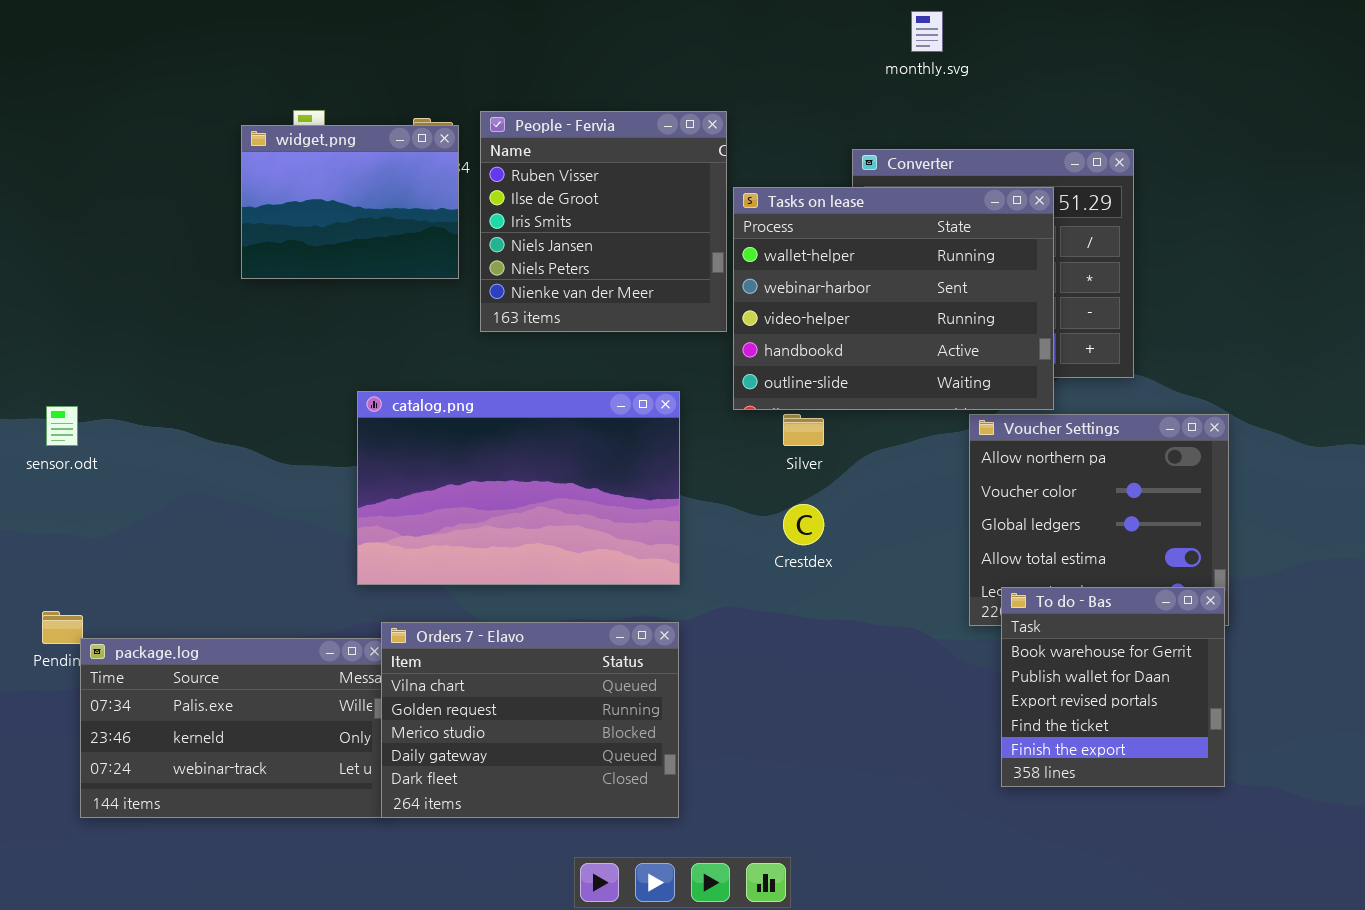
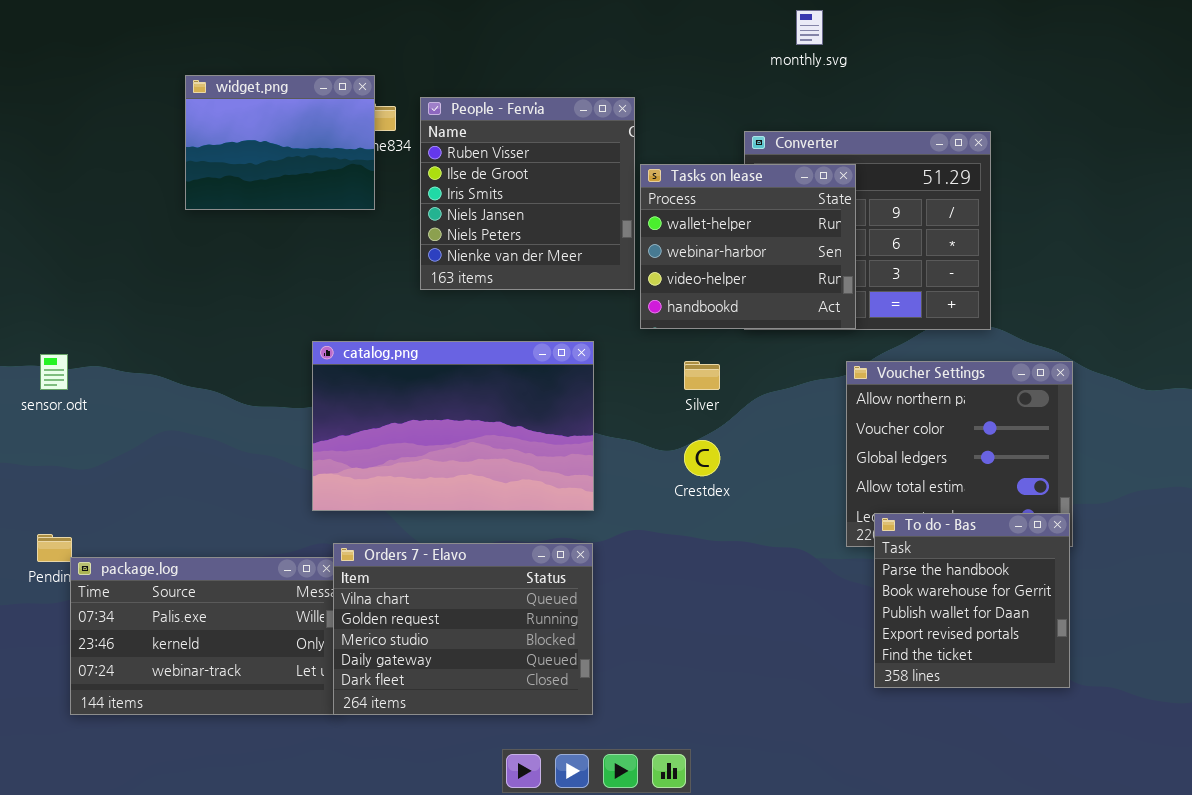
widget.png: [241,125,459,279] -> [185,75,375,210], moved
Tasks on lease: [733,187,1054,410] -> [640,164,856,329], resized
To do - Bas: [1001,587,1225,787] -> [874,513,1070,688], scrolled up 1 row

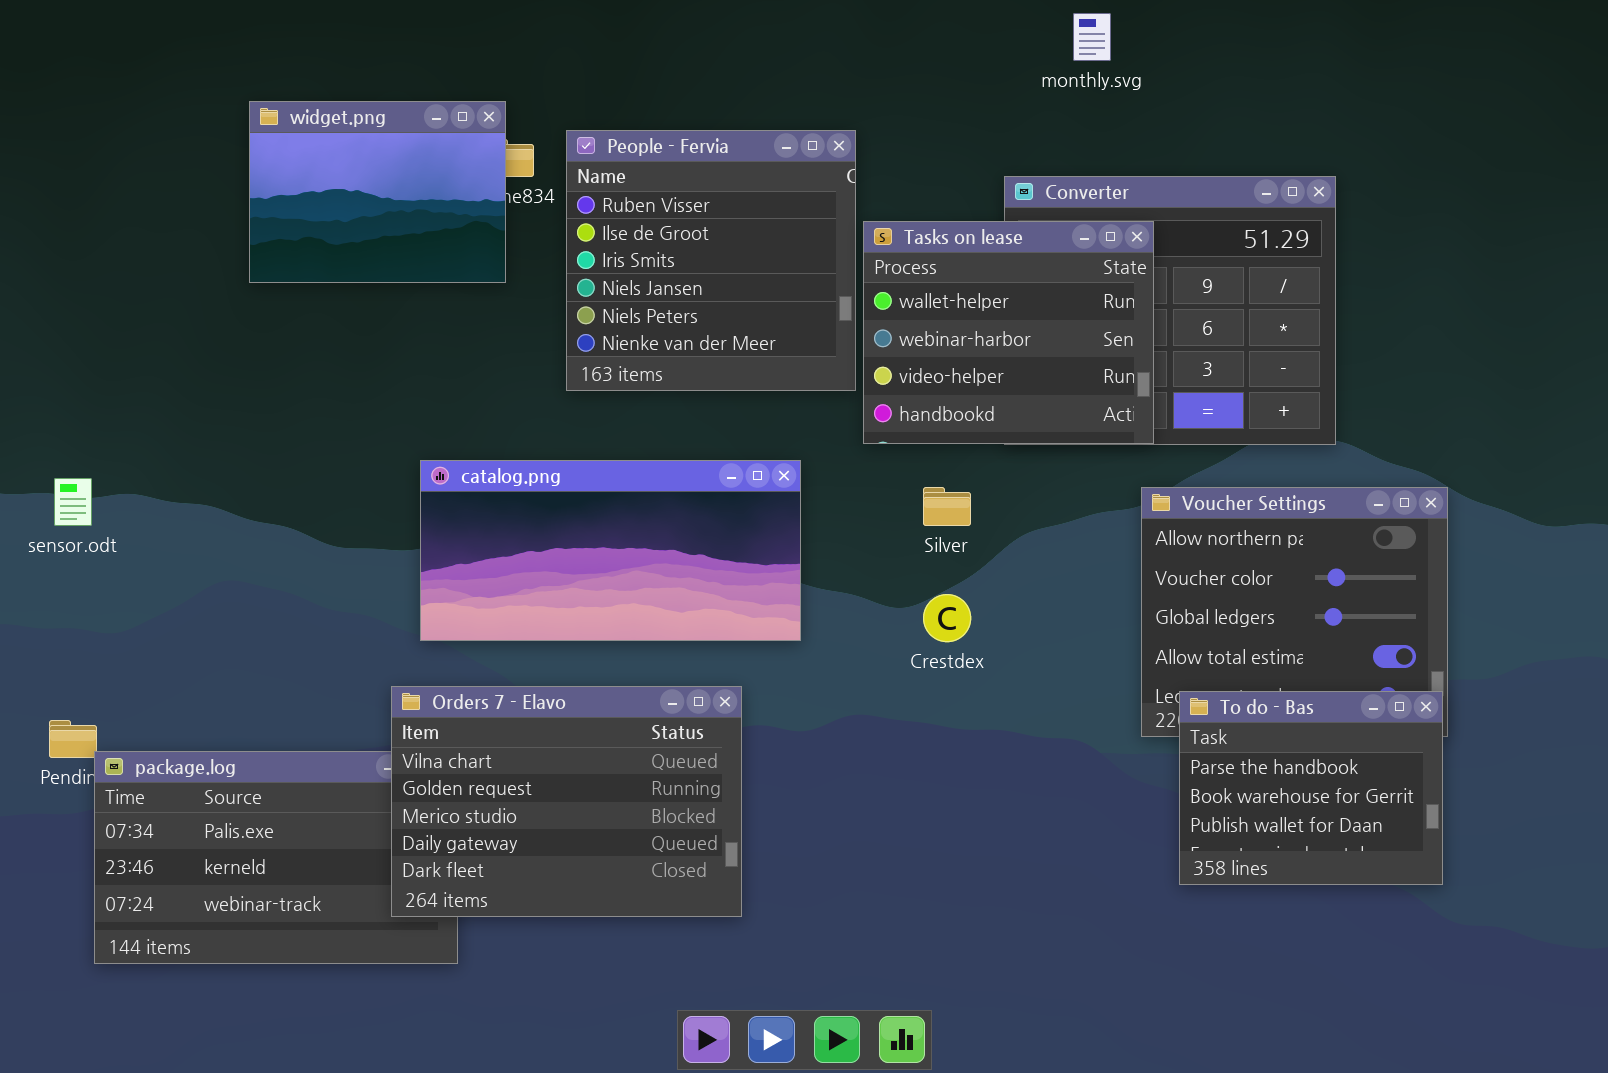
catalog.png: [312,341,594,511] -> [420,460,801,641], resized
To do - Bas: [874,513,1070,688] -> [1179,691,1443,885], resized
Orders 7 - Elavo: [333,543,593,715] -> [391,686,742,917], moved

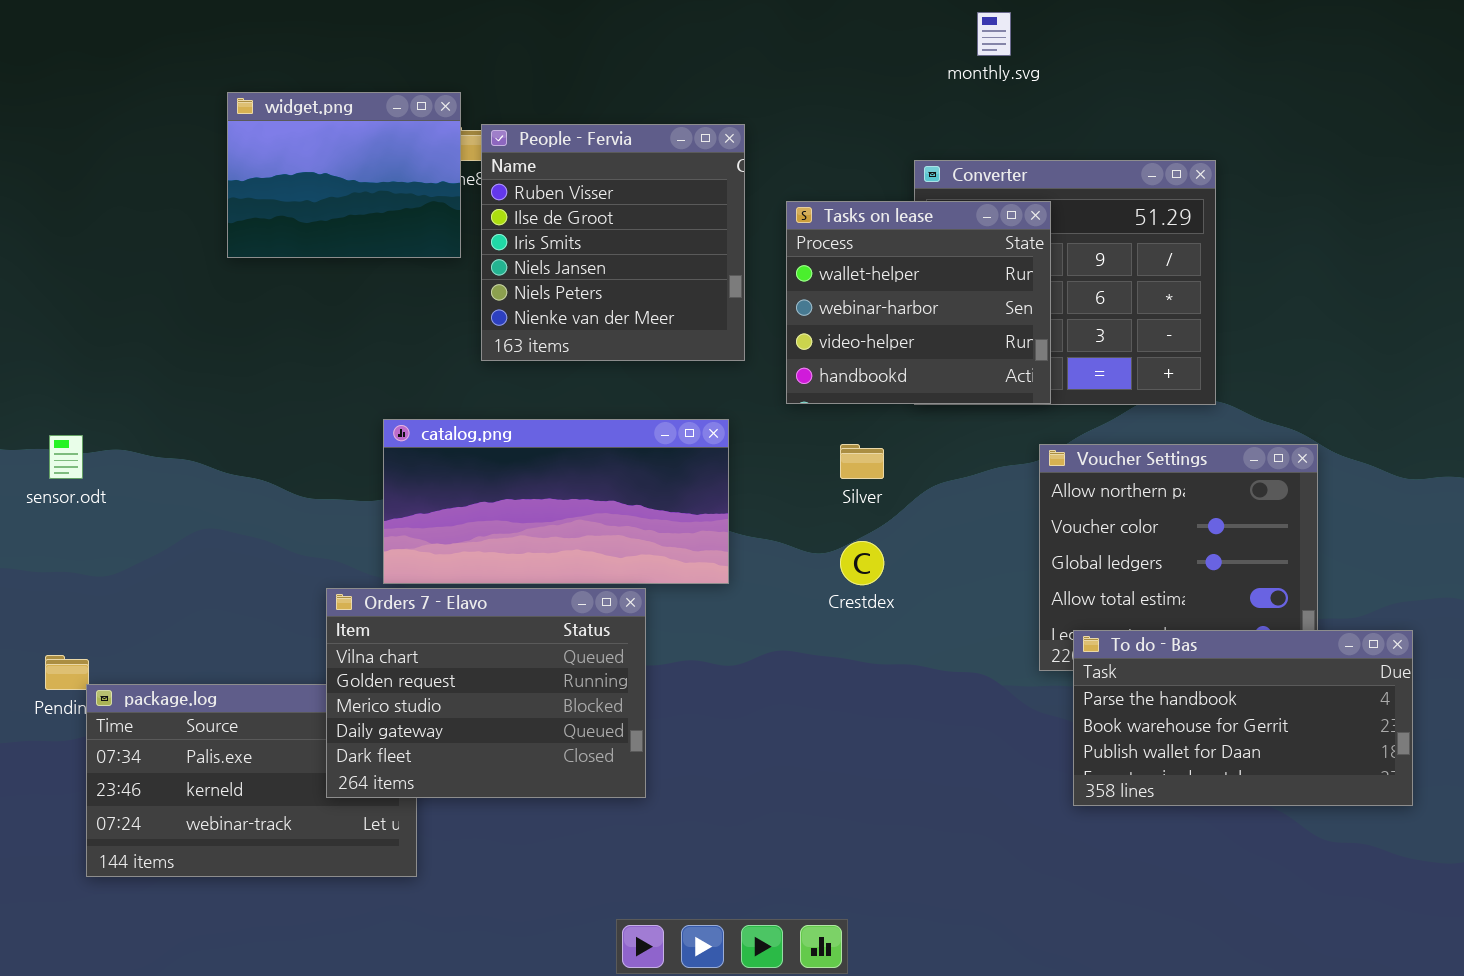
People - Fervia: [566,130,856,391] -> [481,124,745,361], moved
Orders 7 - Elavo: [391,686,742,917] -> [326,588,646,798], moved
To do - Bas: [1179,691,1443,885] -> [1073,630,1413,806], resized

